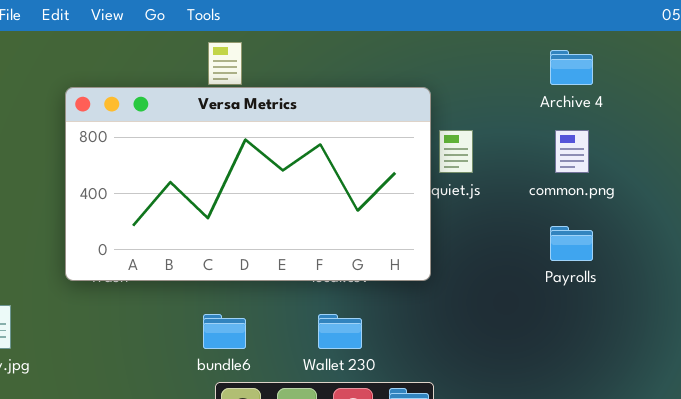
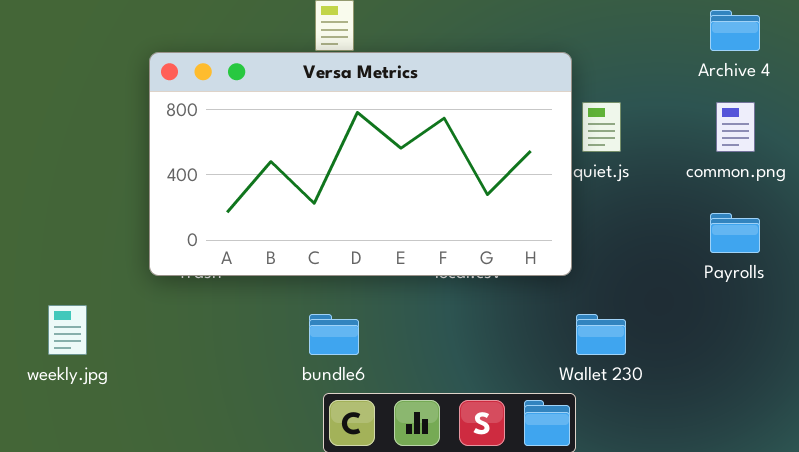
Wallet 230: [318,314,362,349] -> [576,314,626,355], moved

